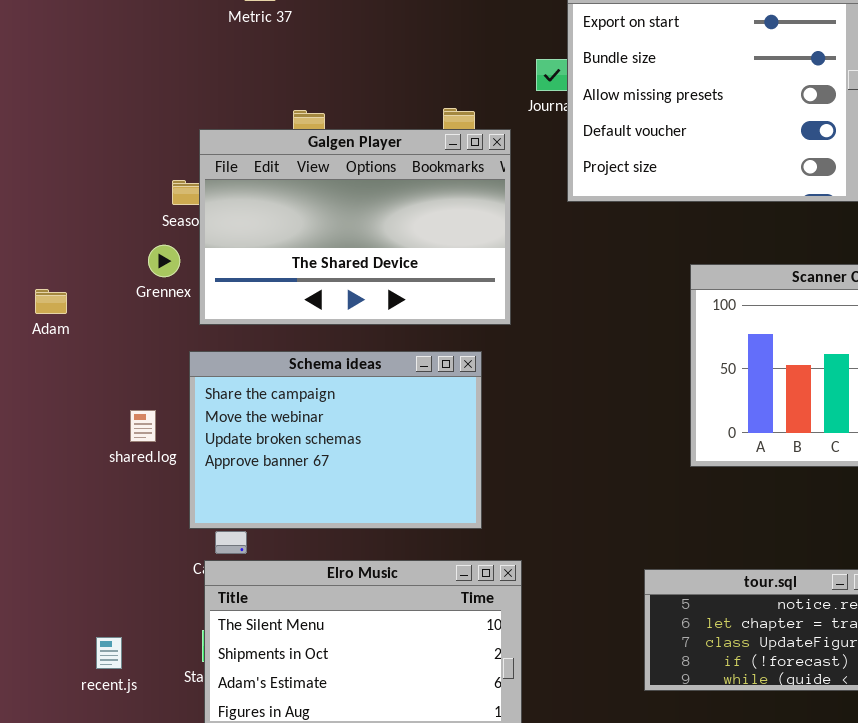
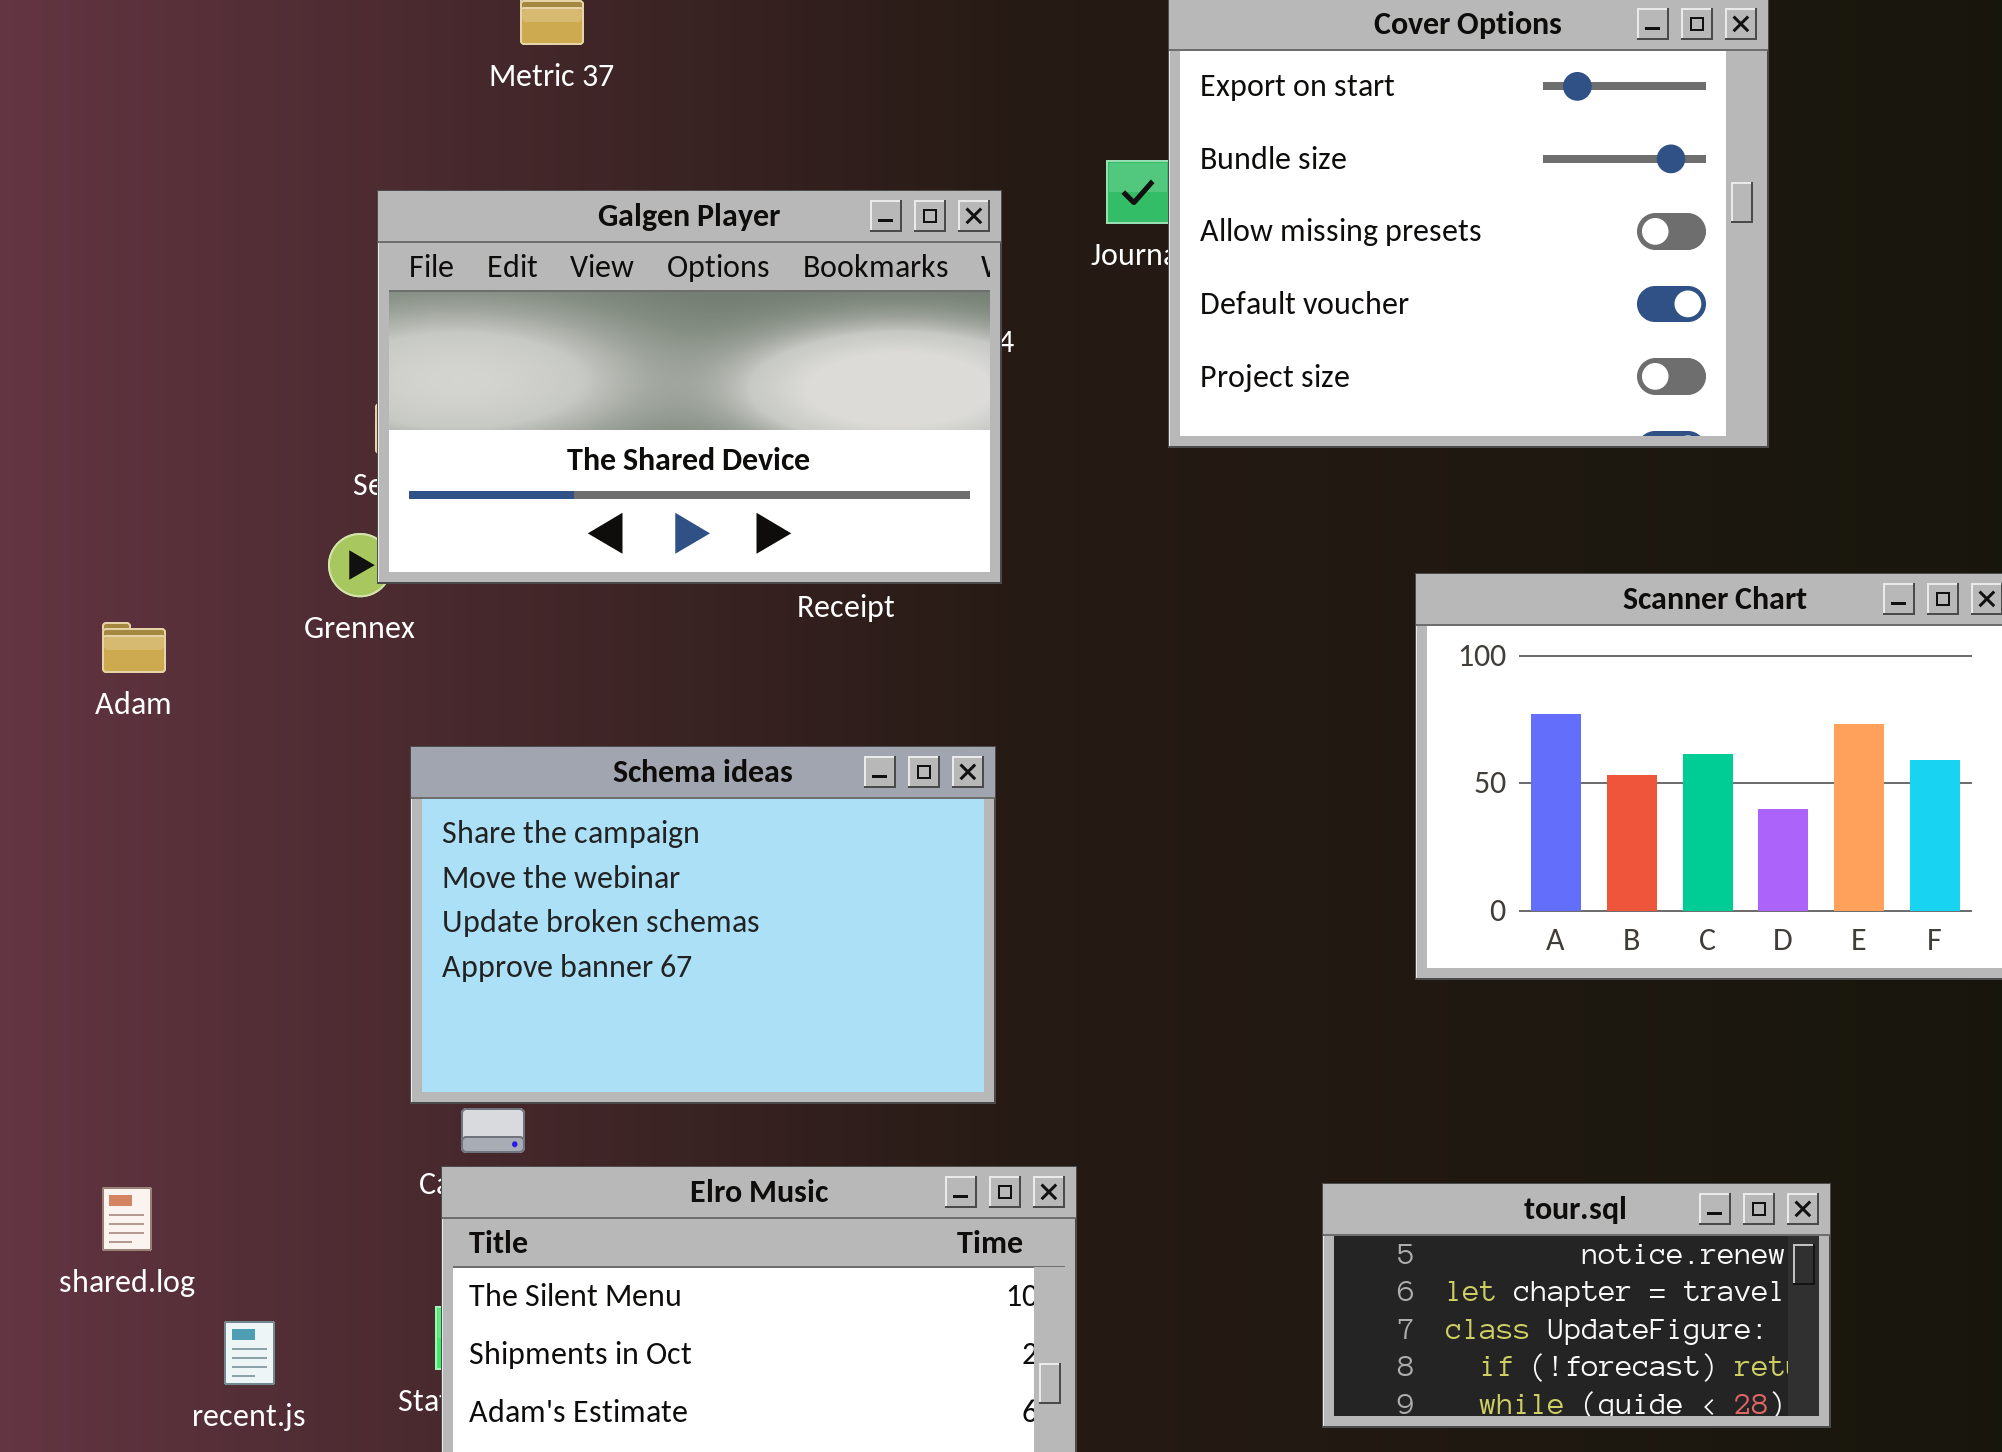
Galgen Player: [199,129,511,325] -> [377,190,1002,584], moved
shared.log: [130,410,156,442] -> [102,1187,152,1251], moved

